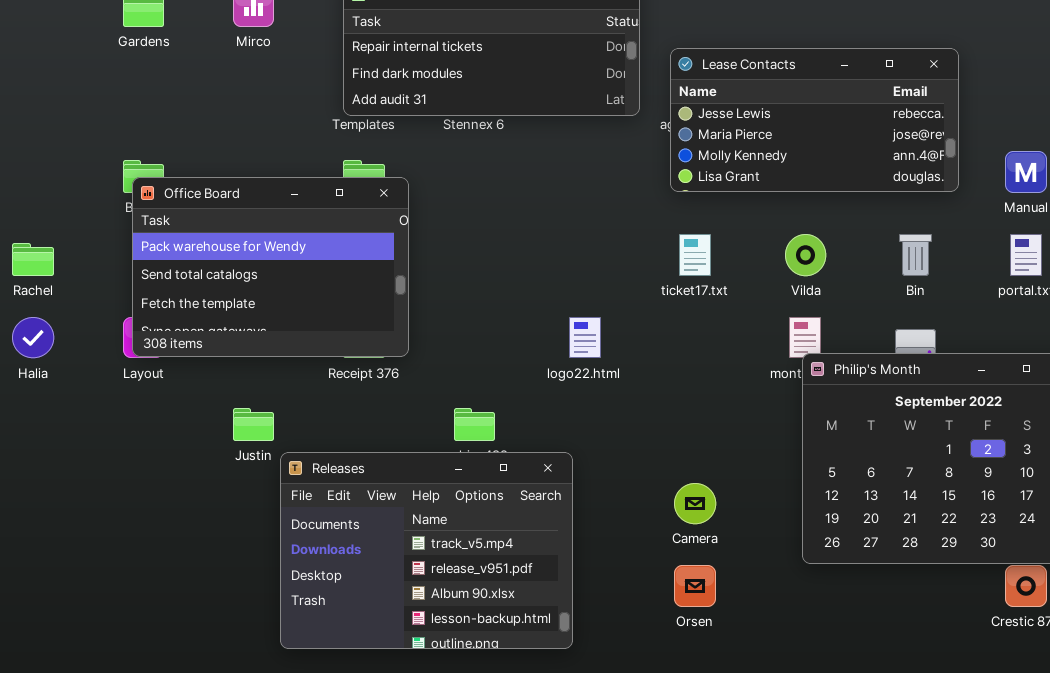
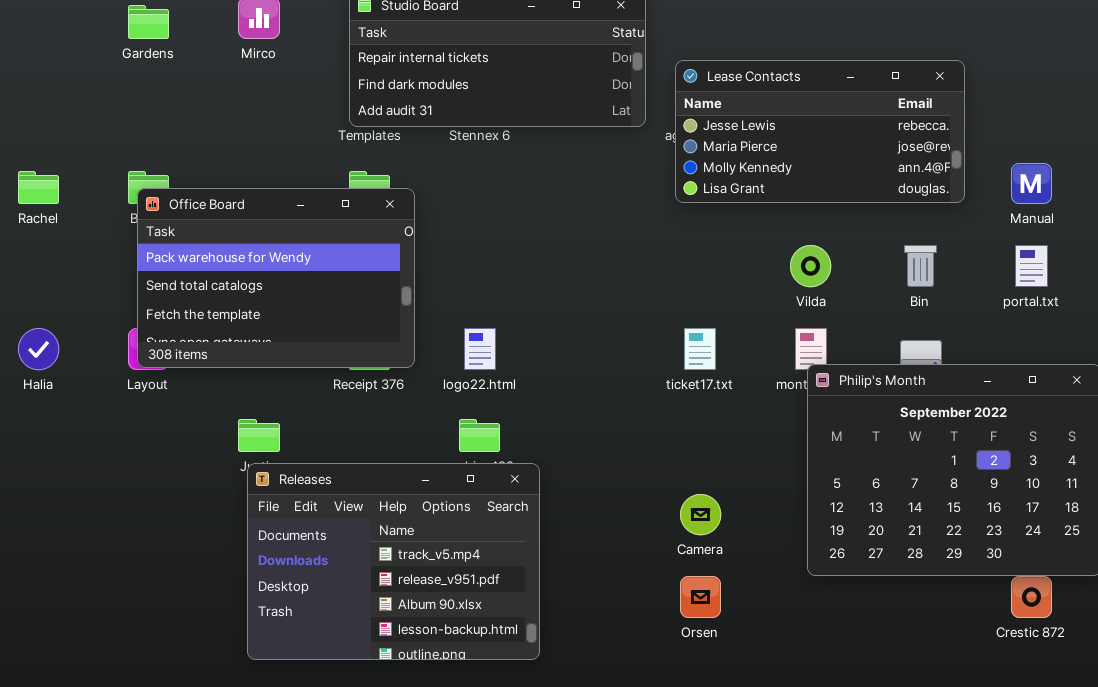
ticket17.txt: [679,234,711,276] -> [684,328,716,370], moved
Rachel: [12,243,54,276] -> [18,171,59,204], moved
logo22.html: [569,317,601,358] -> [464,328,496,370], moved
Releases: [280,452,573,649] -> [247,463,540,660], moved

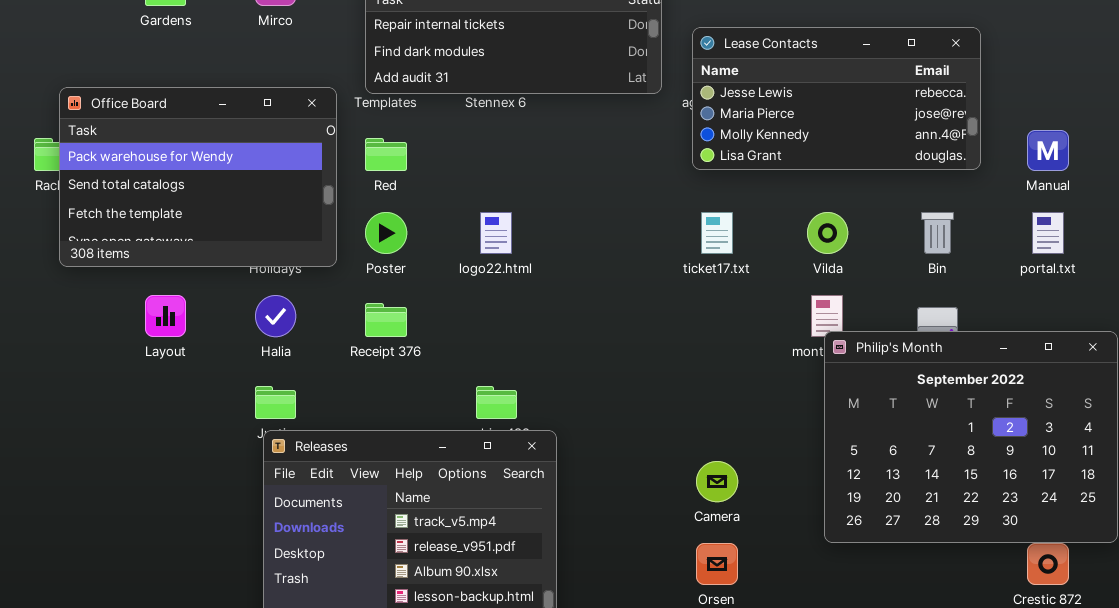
Office Board: [137,188,415,368] -> [59,87,337,267], moved
Halia: [18,328,59,370] -> [255,295,296,337], moved
logo22.html: [464,328,496,370] -> [480,212,512,254], moved
ticket17.txt: [684,328,716,370] -> [701,212,733,254], moved

